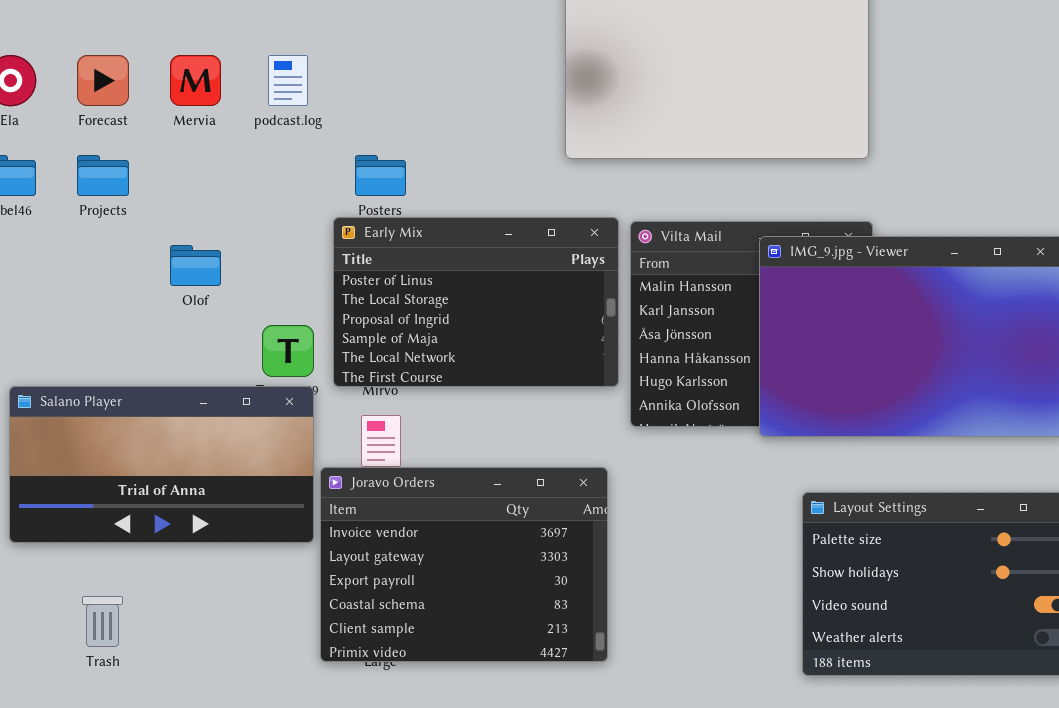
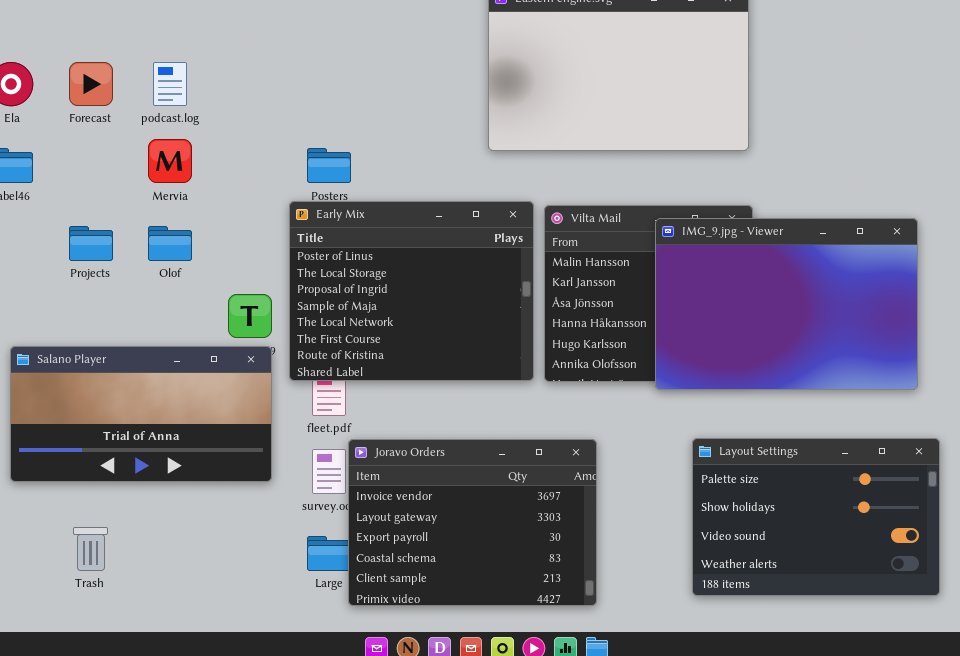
Mervia: [170,55,221,106] -> [148,139,192,183], moved
podcast.log: [268,55,308,106] -> [153,62,187,106], moved
Projects: [77,155,129,196] -> [69,226,113,261], moved
Early Mix: [333,217,619,387] -> [289,201,534,381], resized
Joravo Orders: [320,467,608,662] -> [348,439,597,606], moved

